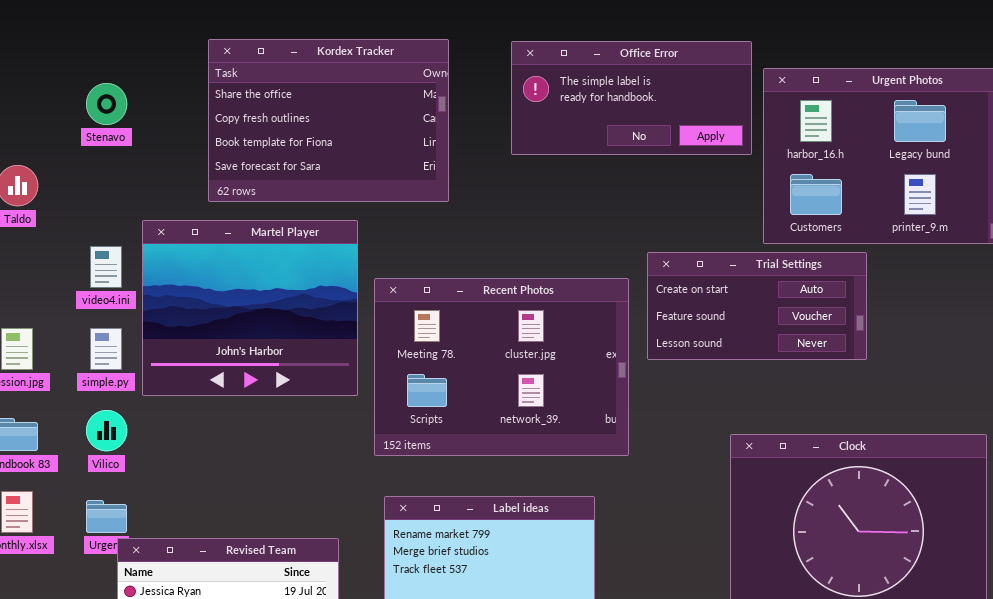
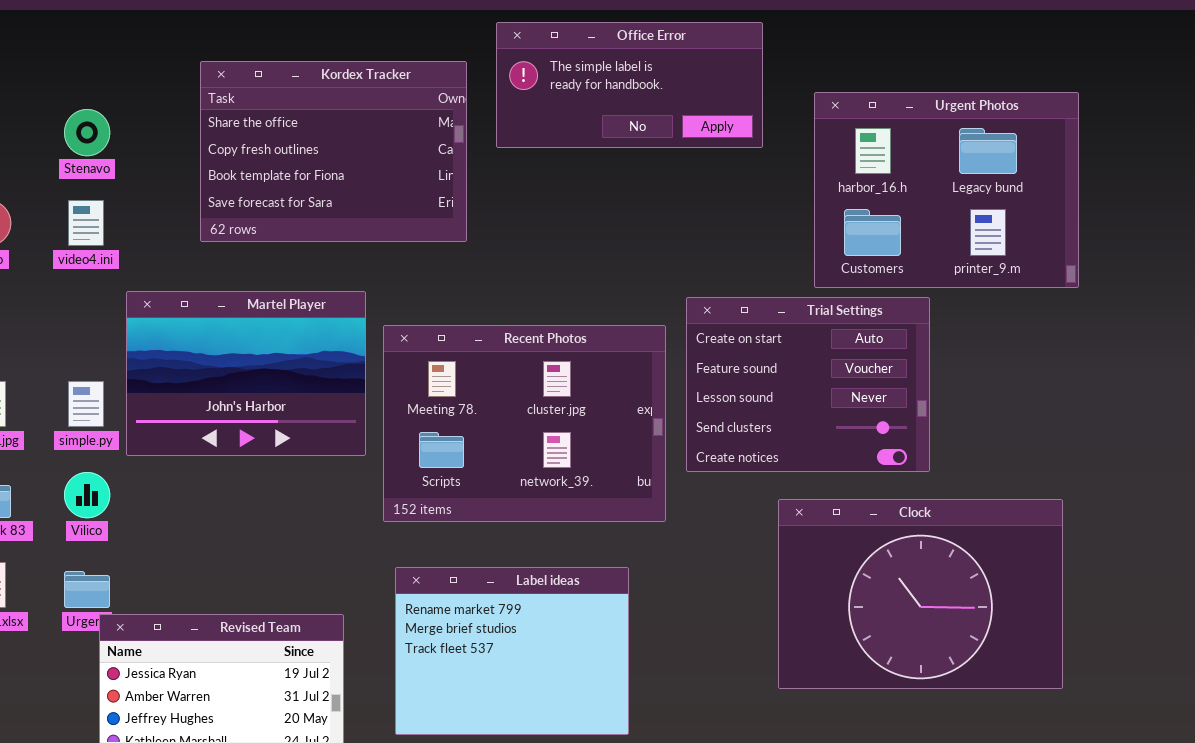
Office Error: [511,41,752,155] -> [496,22,763,148], moved
Martel Player: [142,220,358,396] -> [126,291,366,456], resized
video4.ini: [90,246,122,288] -> [68,200,104,246], moved
Trial Settings: [647,252,867,360] -> [686,297,930,472], resized

